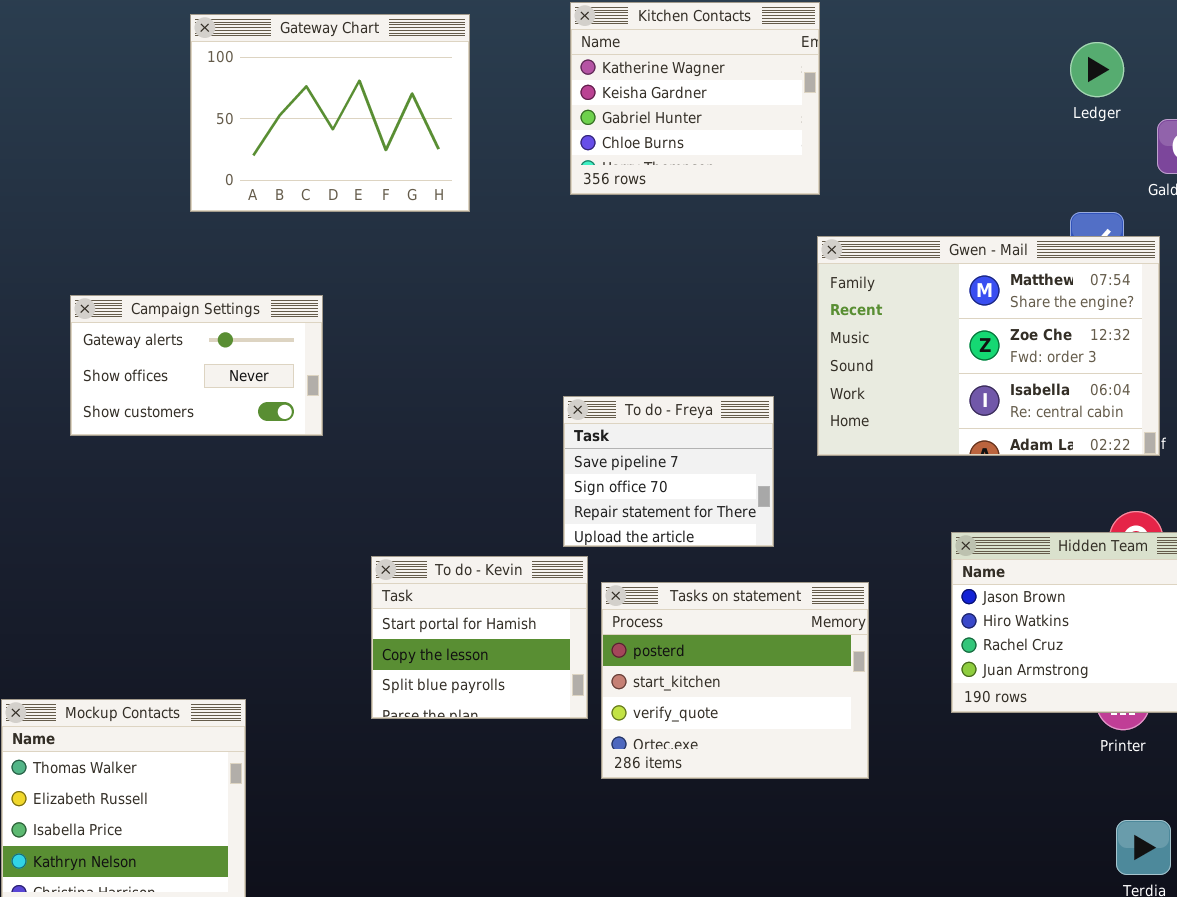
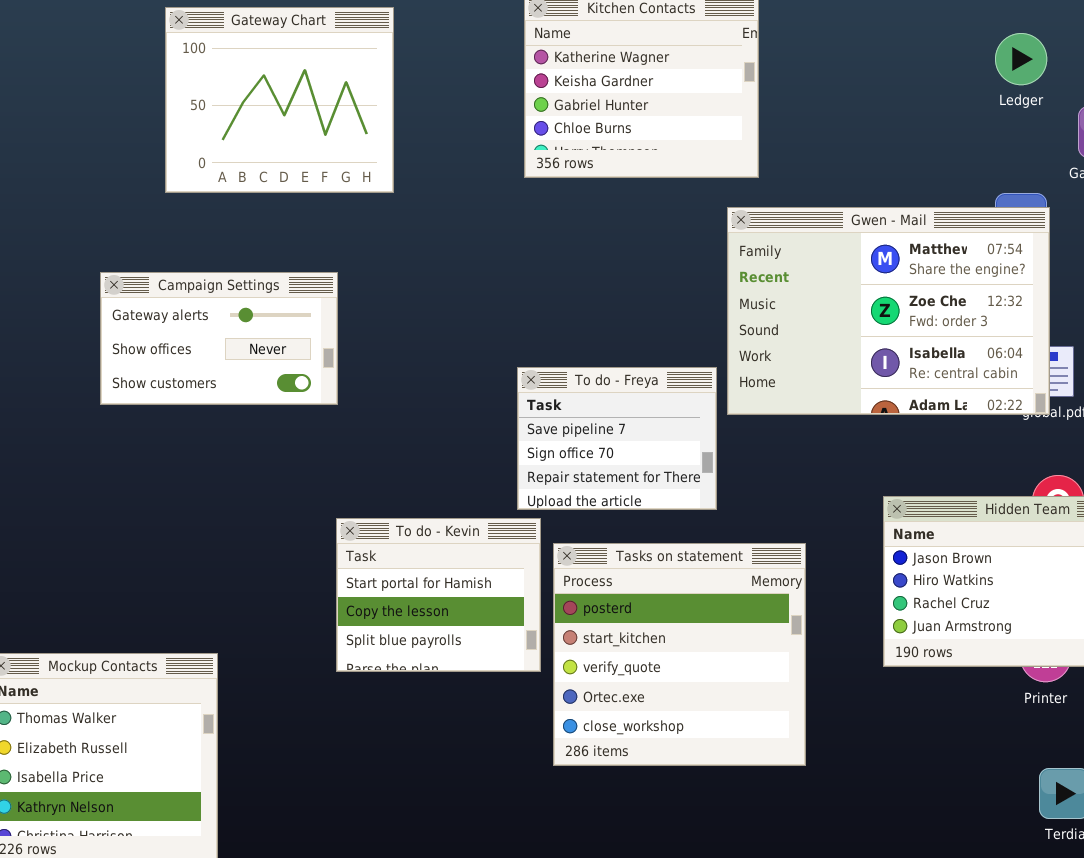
Gateway Chart: [190,14,470,212] -> [165,7,394,193], resized
Gwen - Mail: [817,236,1160,456] -> [727,207,1050,415], moved
Campaign Settings: [70,295,323,436] -> [100,272,338,405], moved
Tasks on statement: [601,582,869,779] -> [553,543,806,766], resized

